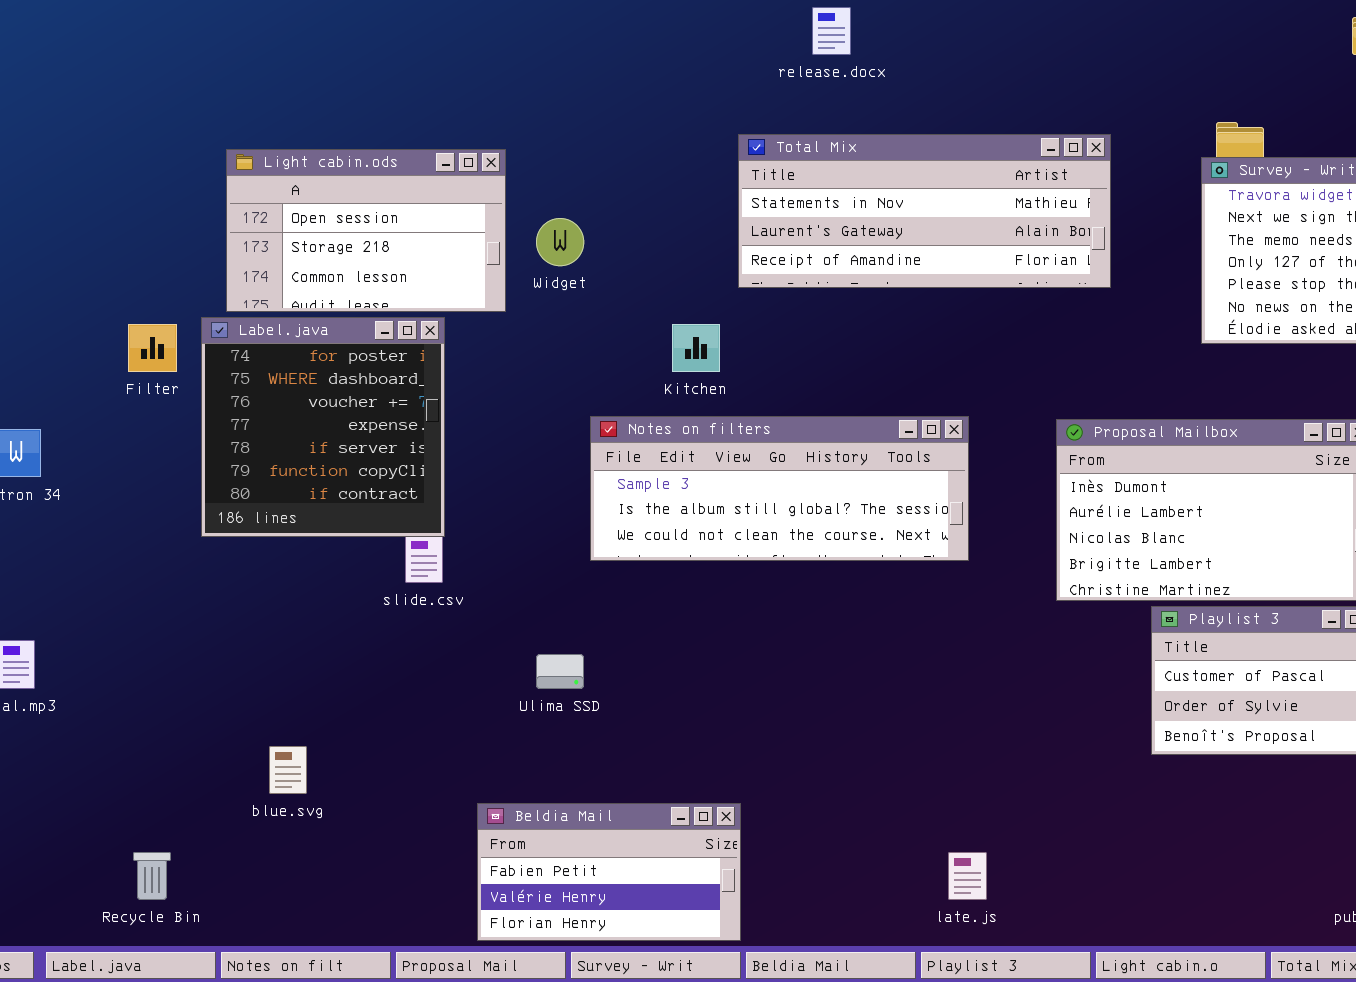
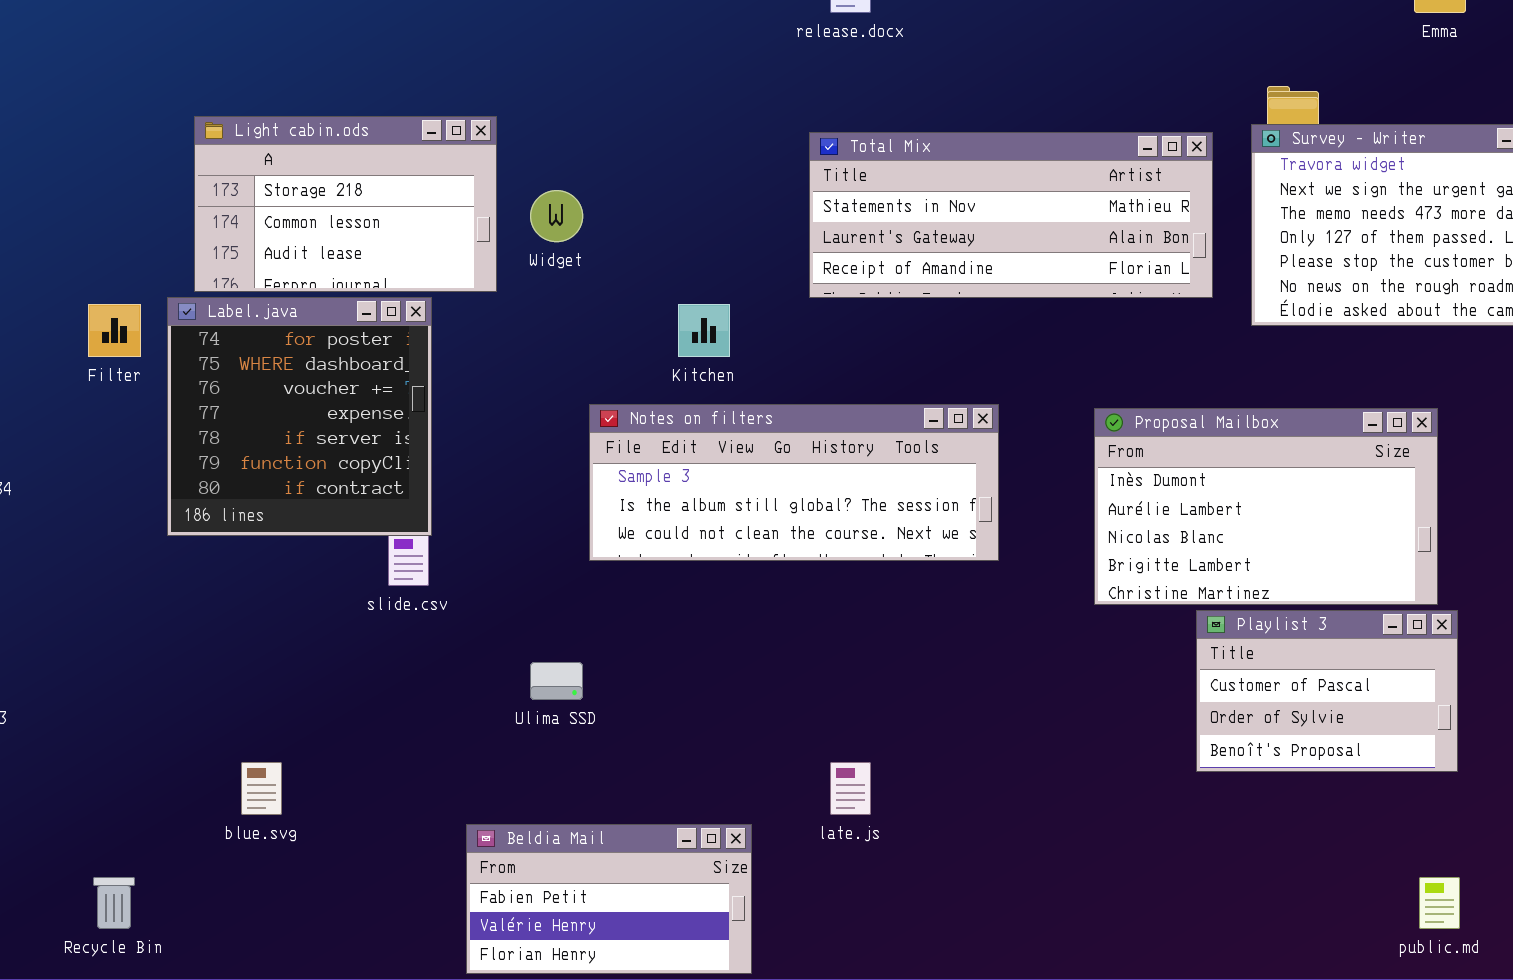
Total Mix: [738,134,1111,288] -> [809,132,1213,298], moved
Light cabin.ods: [226,149,506,312] -> [194,116,497,292], scrolled down 1 row
late.js: [948,852,987,900] -> [830,762,871,815], moved

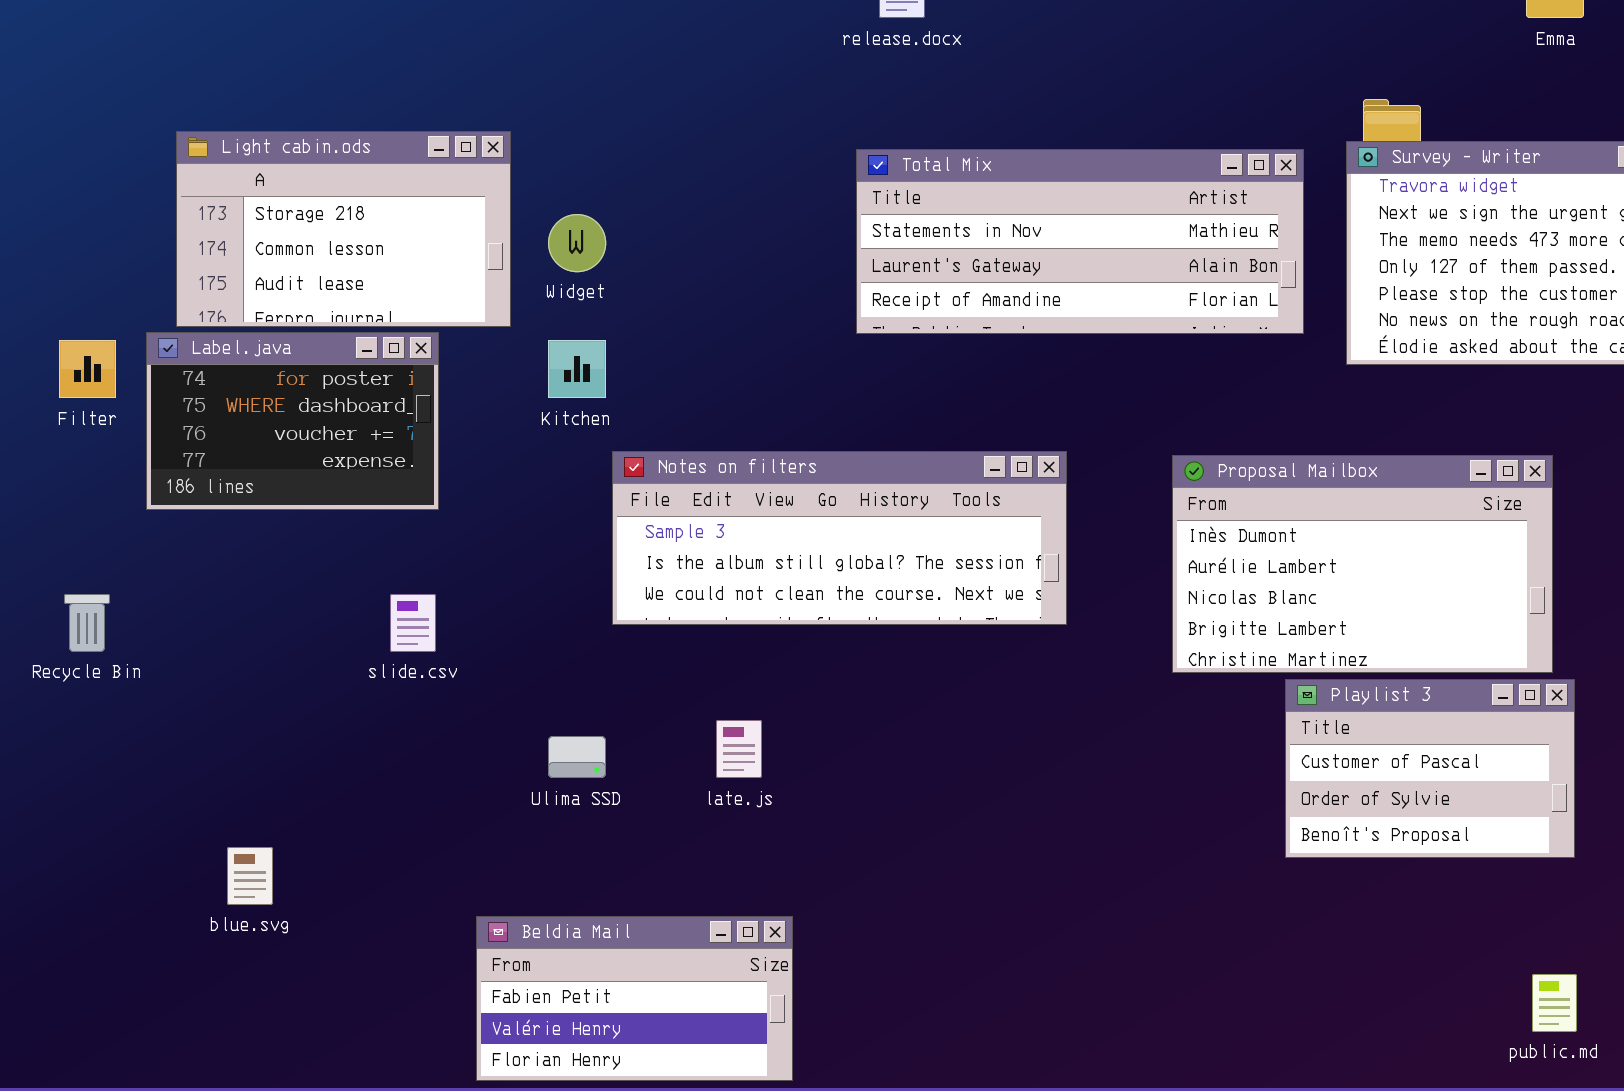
Label.java: [167,297,432,536] -> [146,332,439,510], resized
Kitchen: [678,304,730,357] -> [548,340,606,398], moved
late.js: [830,762,871,815] -> [716,720,762,778], moved
Recycle Bin: [93,877,135,929] -> [64,594,110,652], moved

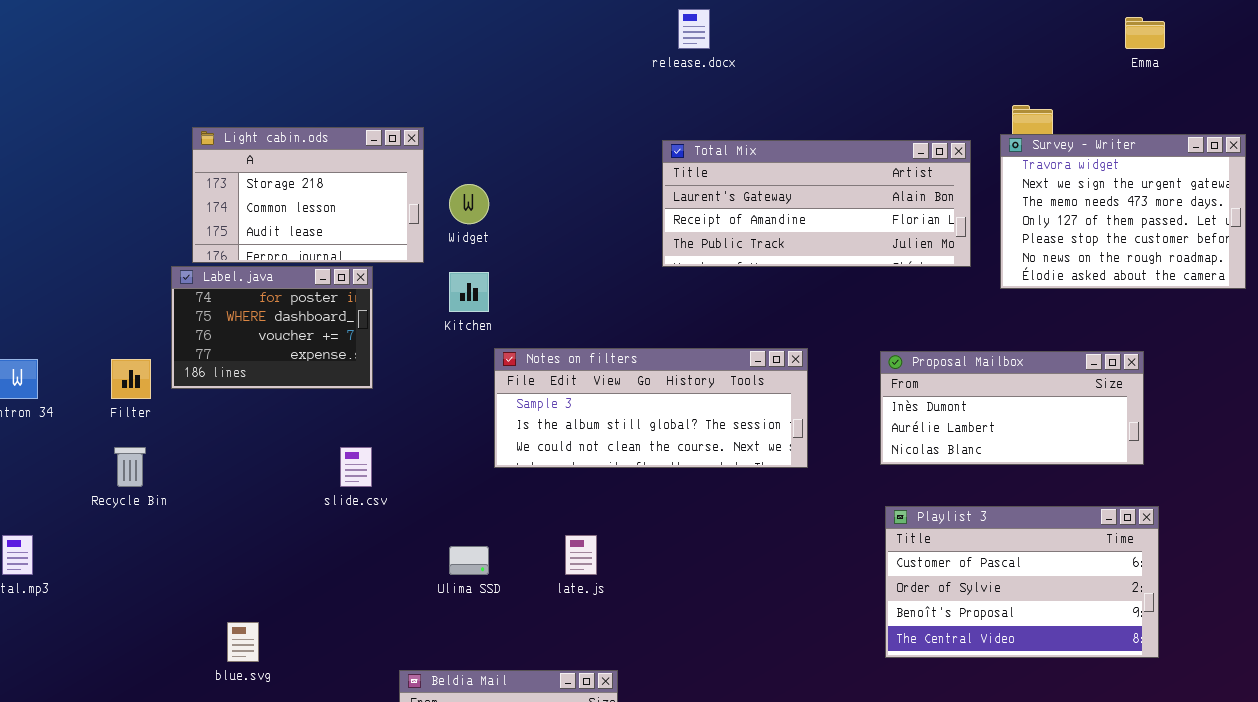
Total Mix: [856,149,1304,334] -> [662,140,971,267], scrolled down 1 row
Filter: [59,340,116,398] -> [111,359,151,399], moved
Proposal Mailbox: [1172,455,1553,673] -> [880,351,1144,465], resized
Playlist 3: [1285,679,1575,858] -> [885,506,1159,658], resized

